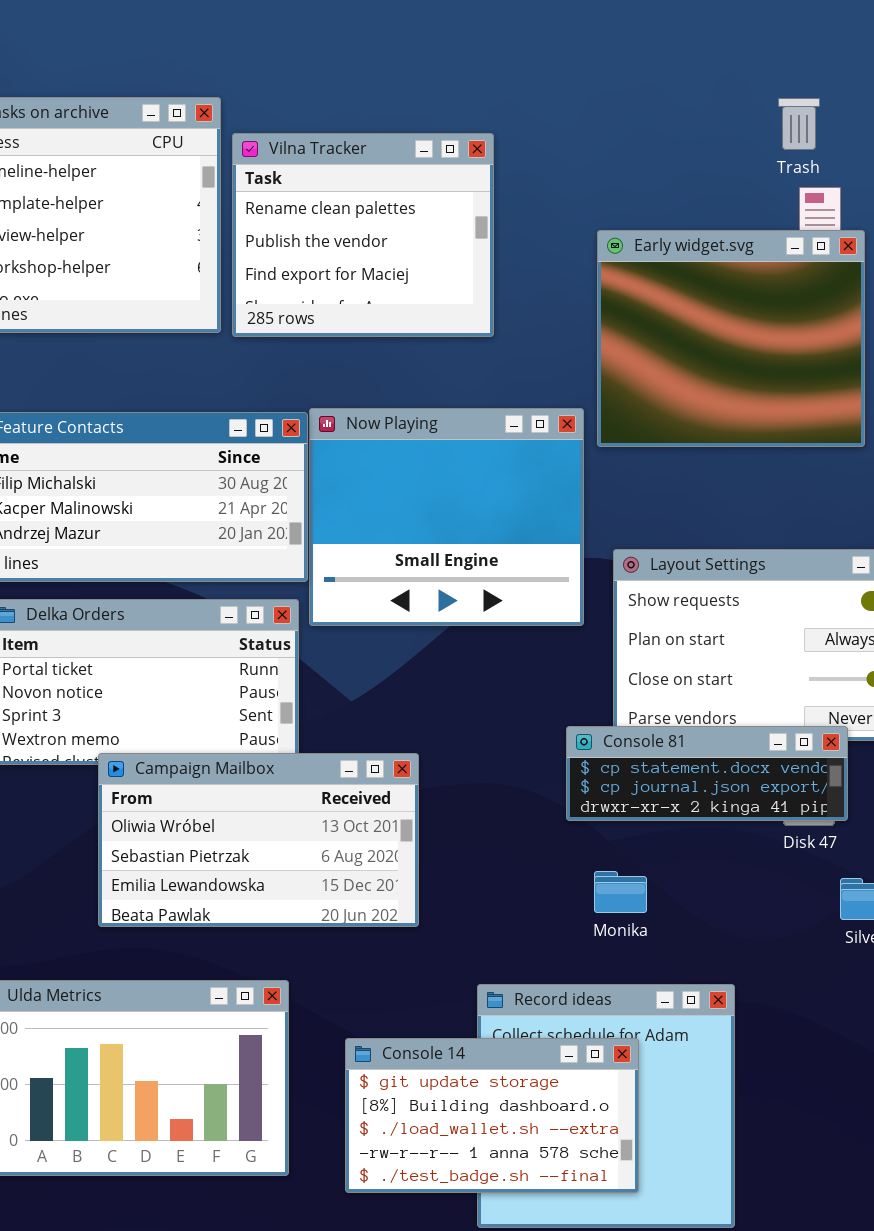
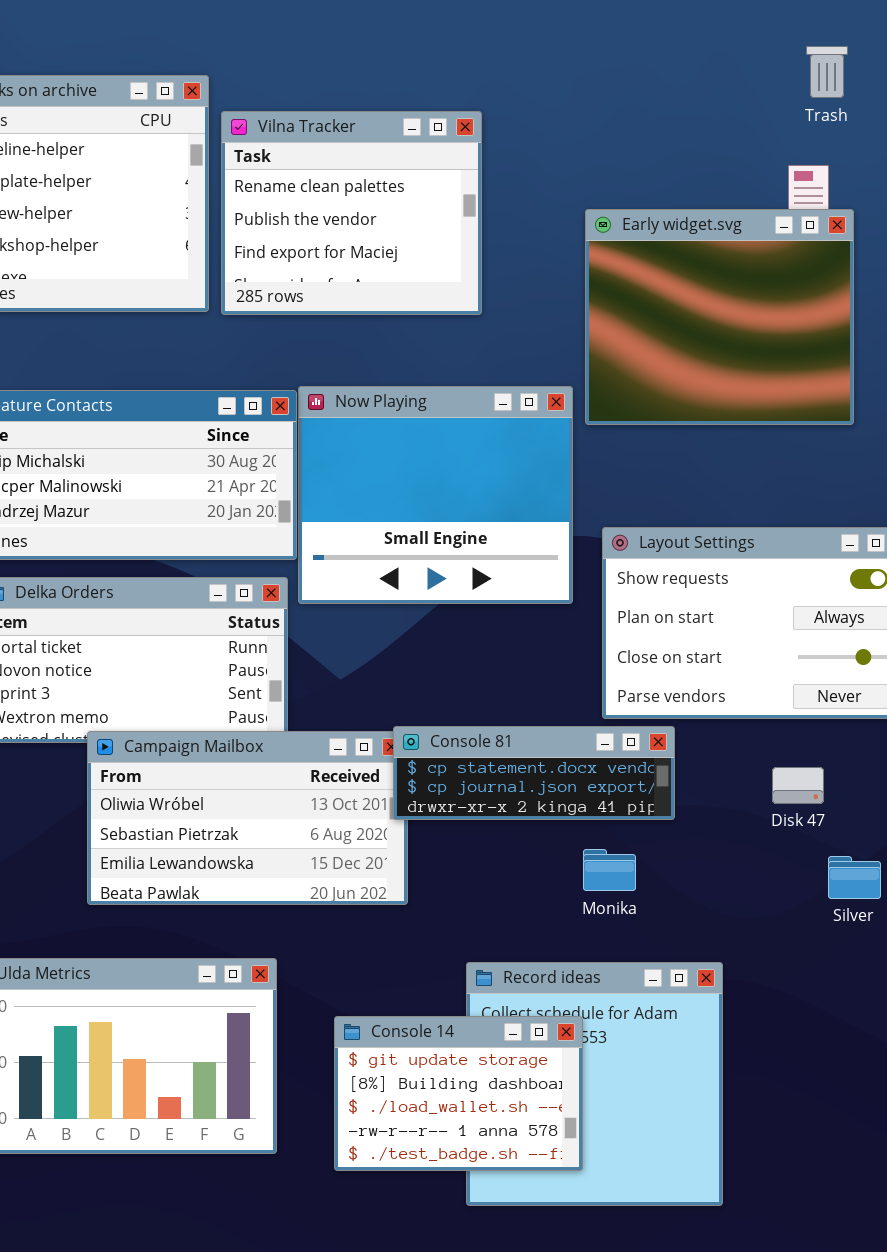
Trash: [778,98,820,150] -> [806,46,848,98], moved
Console 81: [566,726,848,821] -> [393,726,675,820], moved
Console 14: [345,1038,639,1193] -> [334,1016,583,1171], resized

